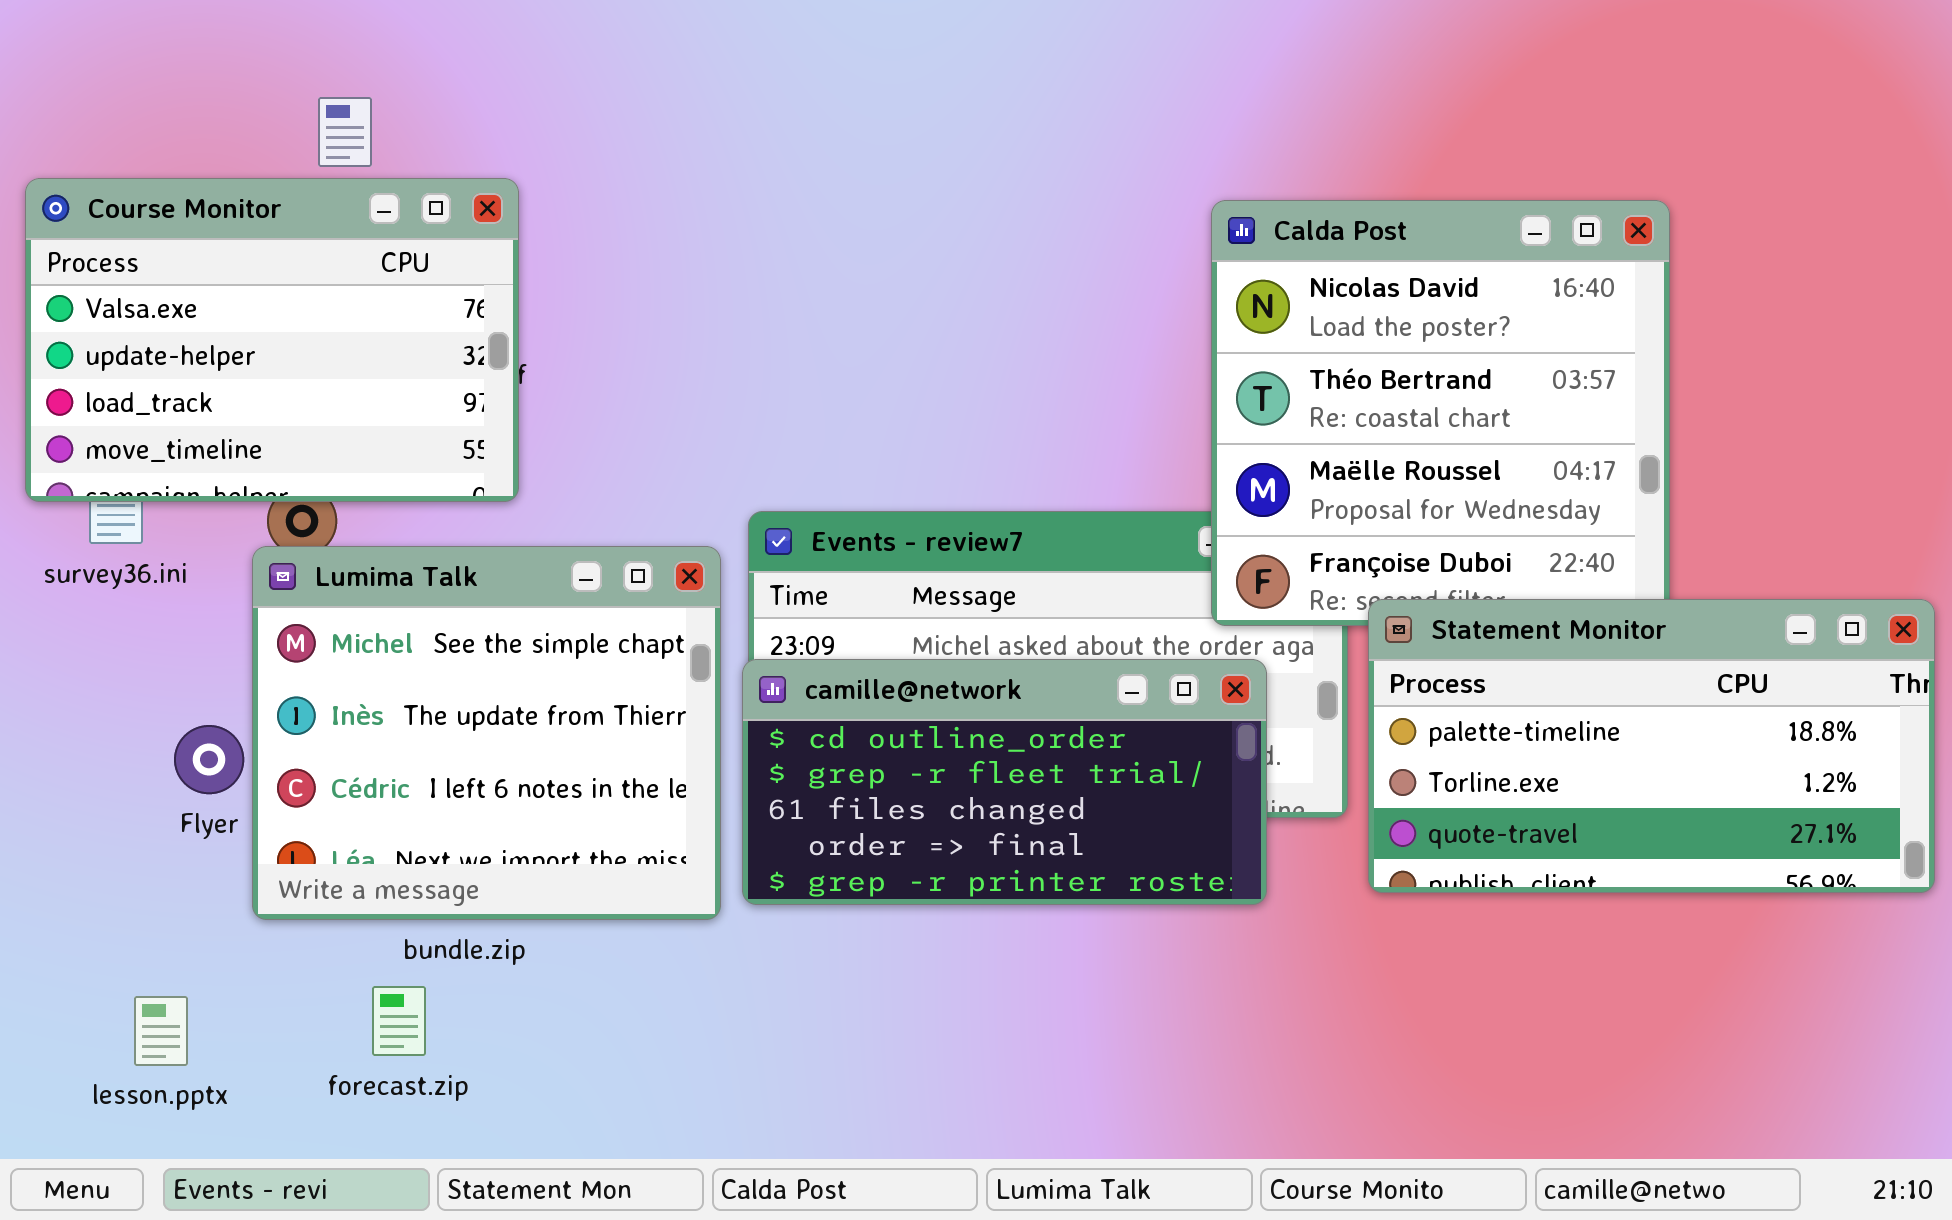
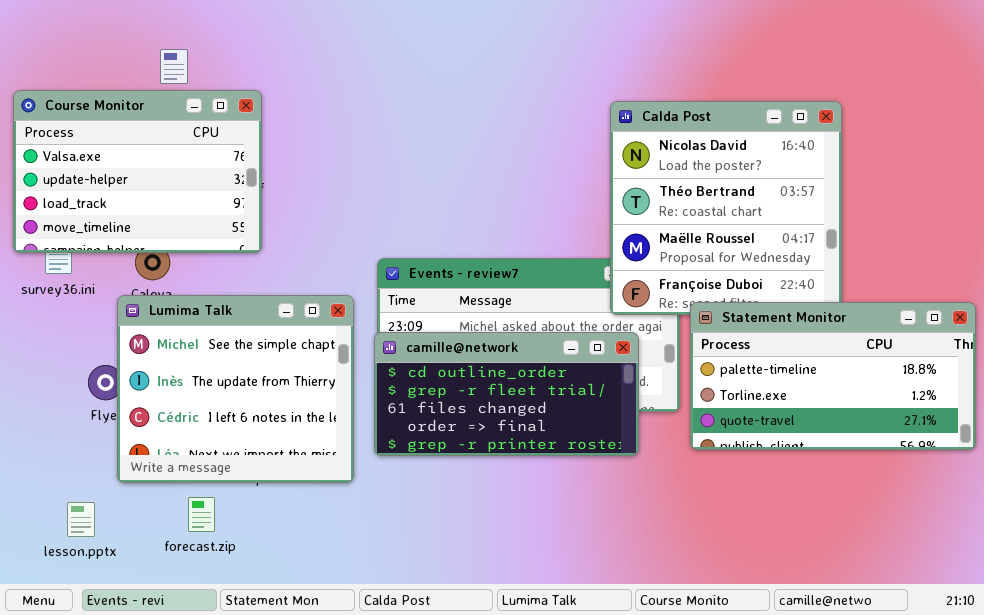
Lumima Talk: [252,546,721,920] -> [117,295,354,483], moved

